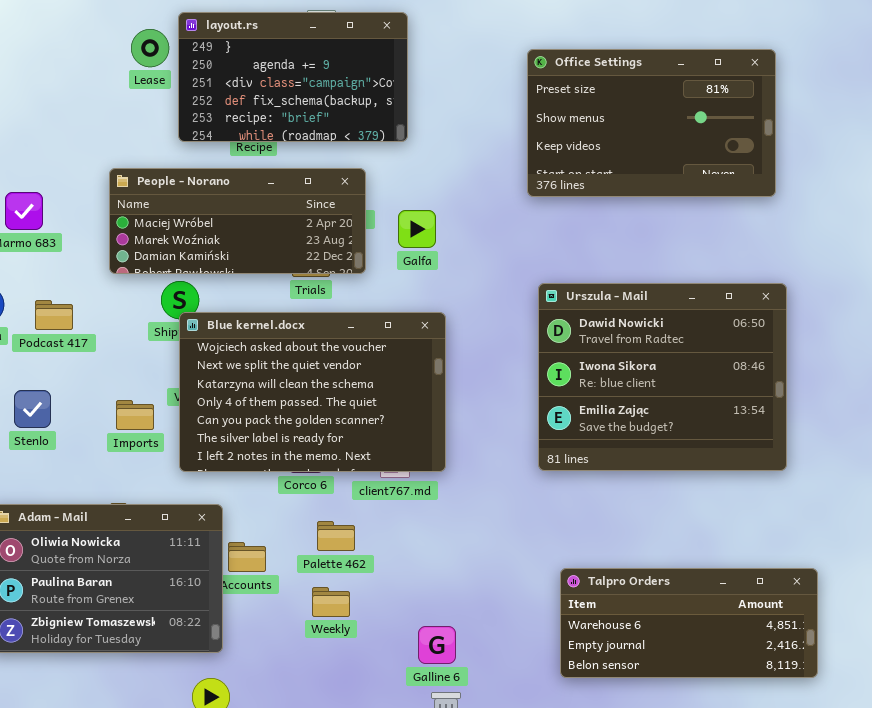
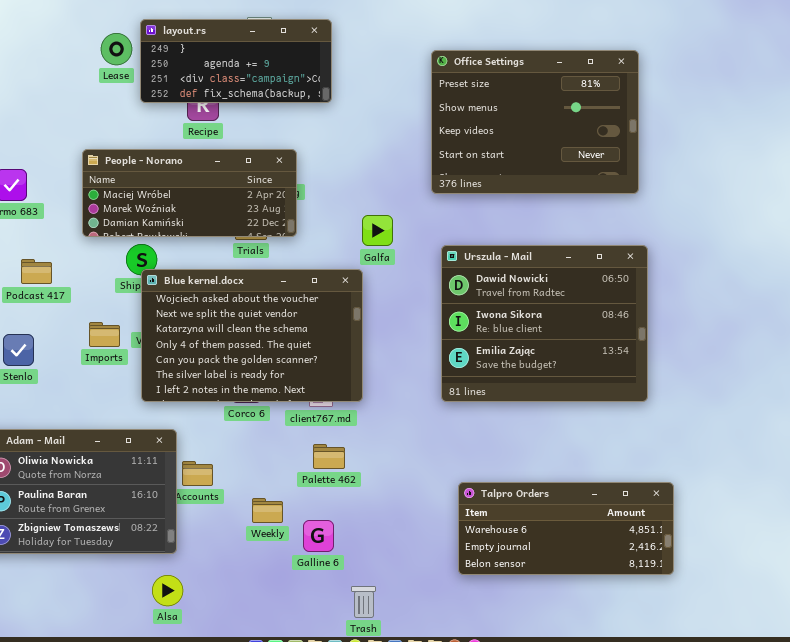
layout.rs: [178,12,408,142] -> [140,19,332,103], resized
Office Settings: [527,49,776,197] -> [431,50,639,194], resized
Galfa: [398,210,436,248] -> [362,215,393,246], moved
Imports: [116,400,154,430] -> [89,322,120,347], moved
Palette 462: [317,521,355,551] -> [313,444,345,469], moved
Galline 6: [418,626,456,664] -> [303,520,334,552], moved

